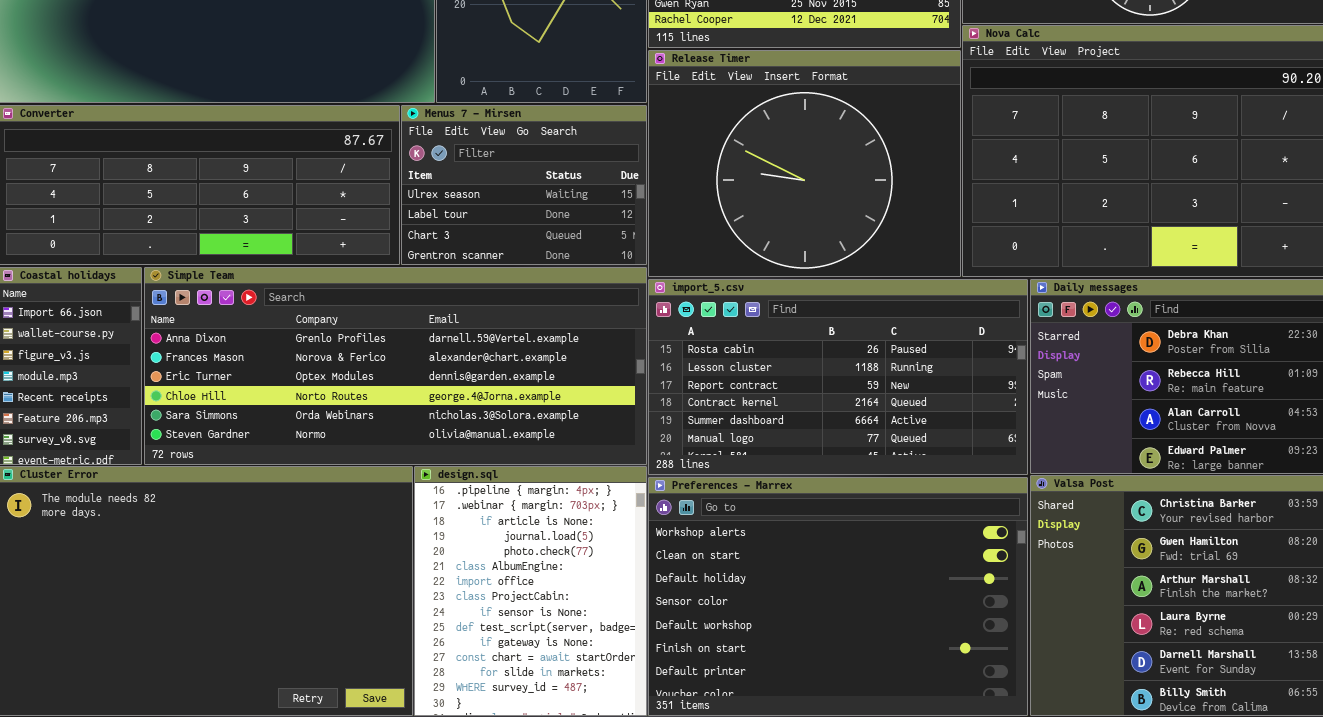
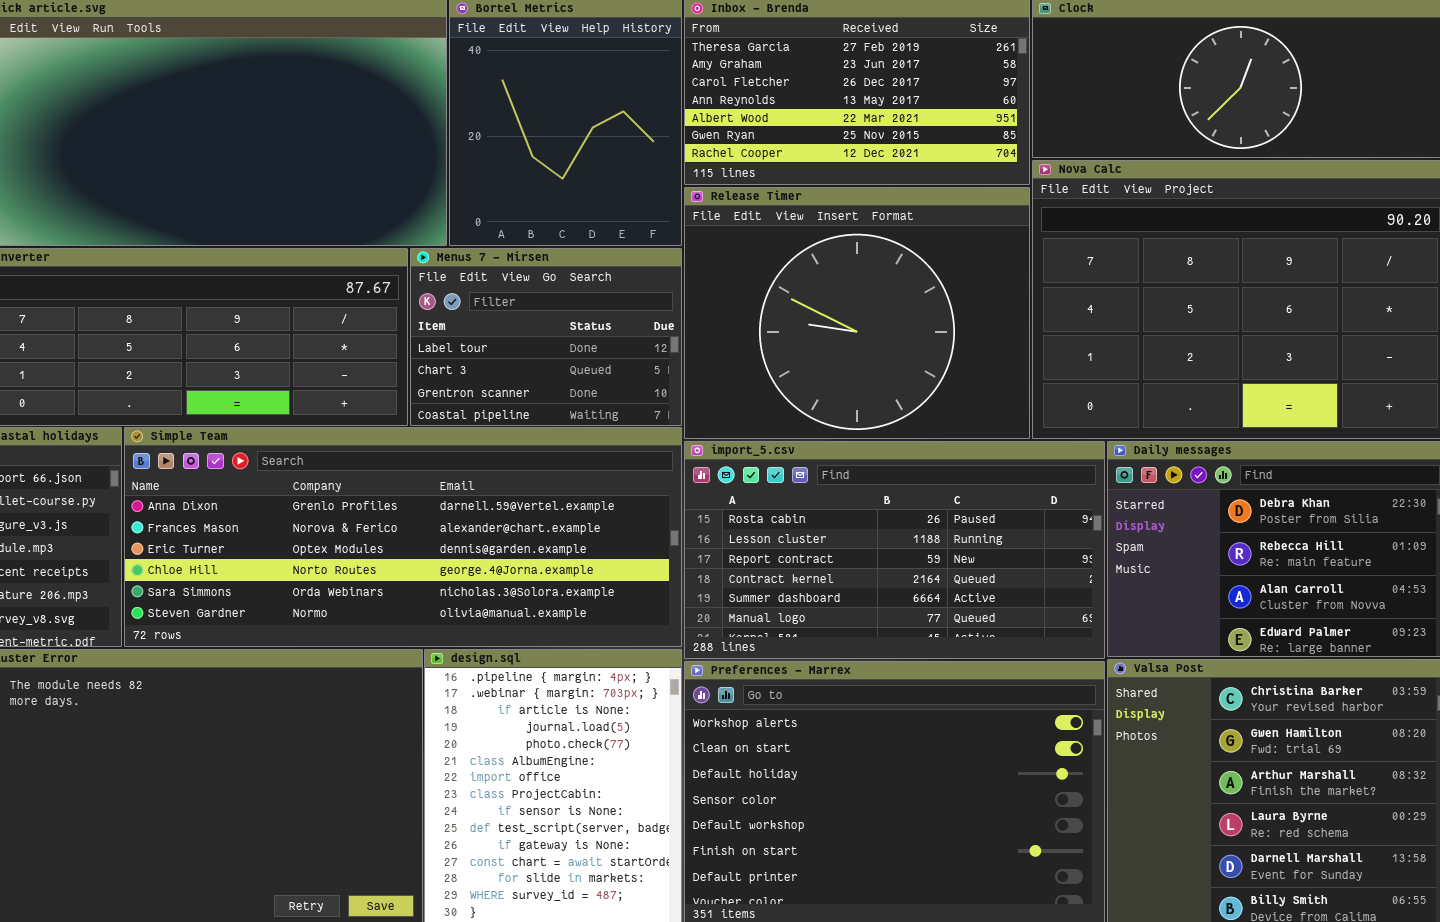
Menus 7 - Mirsen: [401,105,647,265] -> [410,248,682,426], scrolled down 1 row

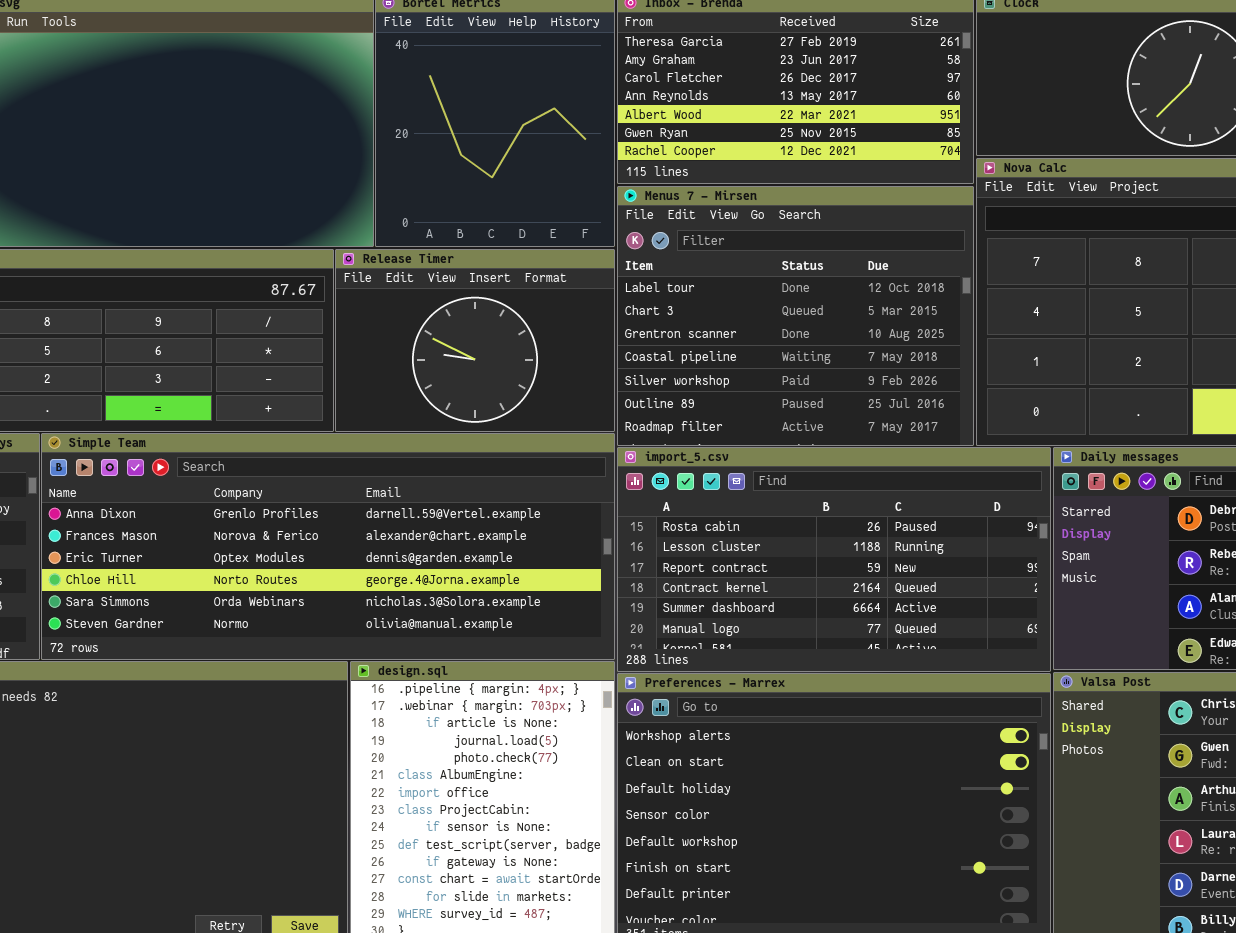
Release Timer: [684,187,1030,439] -> [335,249,615,432], moved, resized
Menus 7 - Mirsen: [410,248,682,426] -> [617,186,974,446], moved, resized

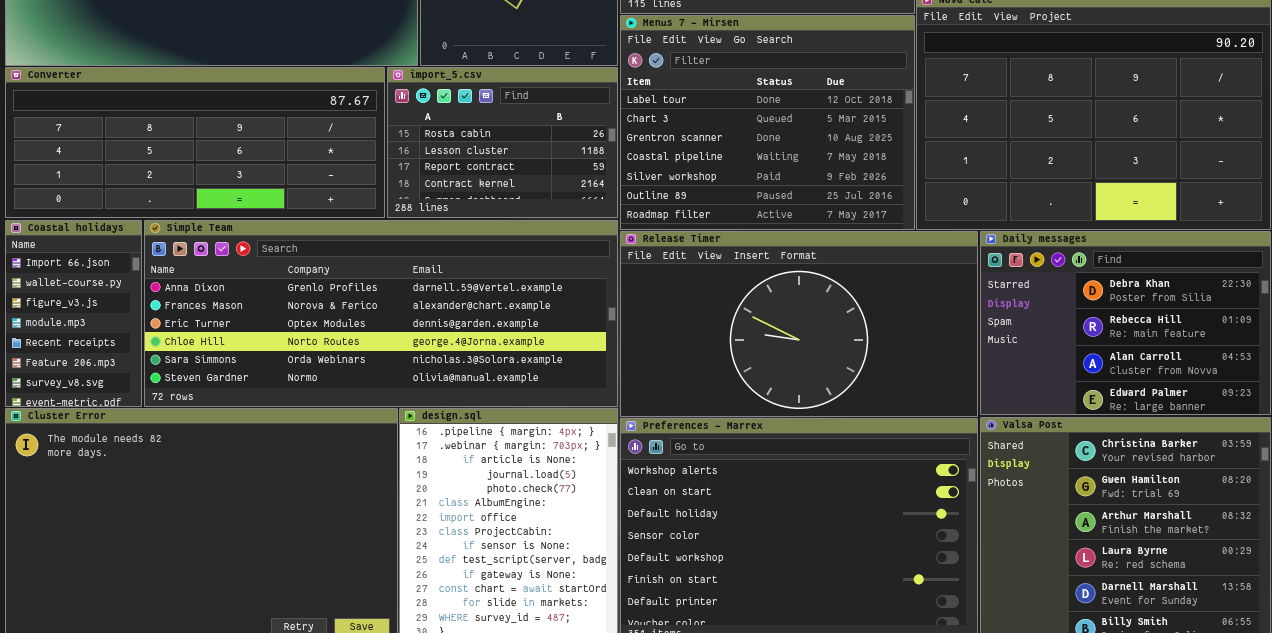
Release Timer: [335,249,615,432] -> [620,231,978,417], moved, resized
import_5.csv: [617,447,1051,672] -> [387,67,618,218], moved, resized

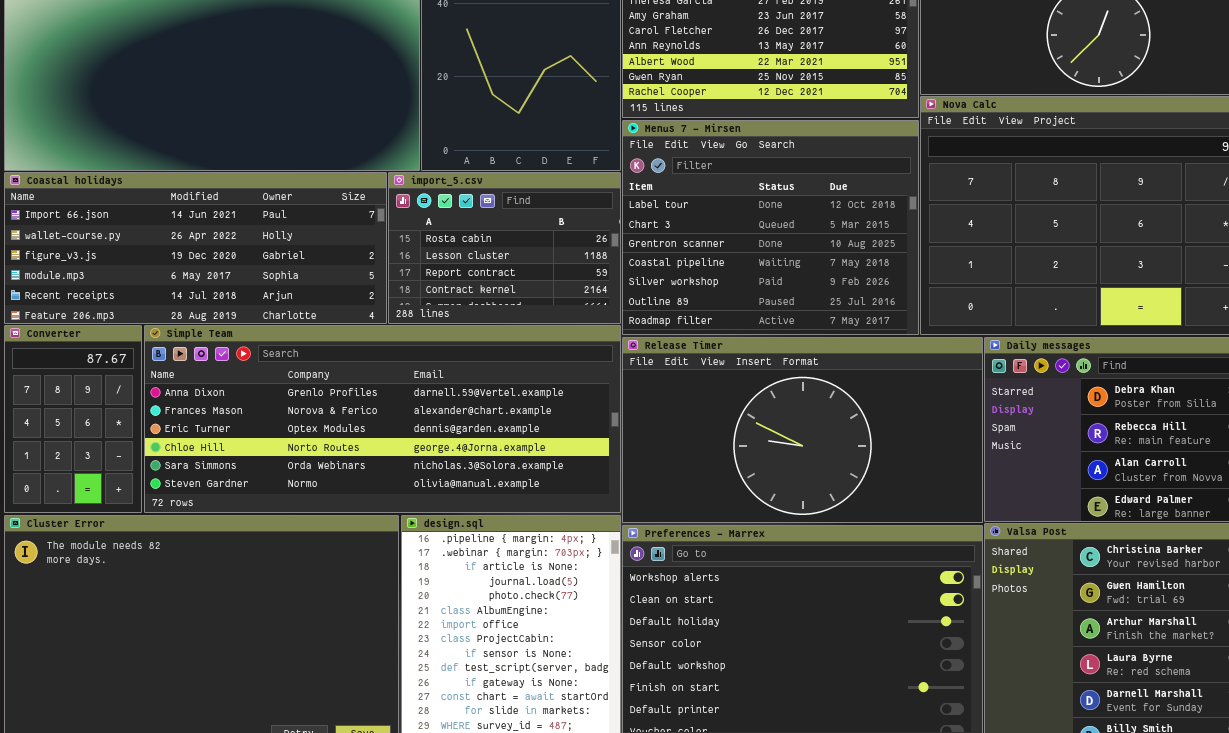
Converter: [5,67,385,218] -> [4,325,142,513], moved, resized
Coastal holidays: [5,220,142,407] -> [4,172,387,324], moved, resized

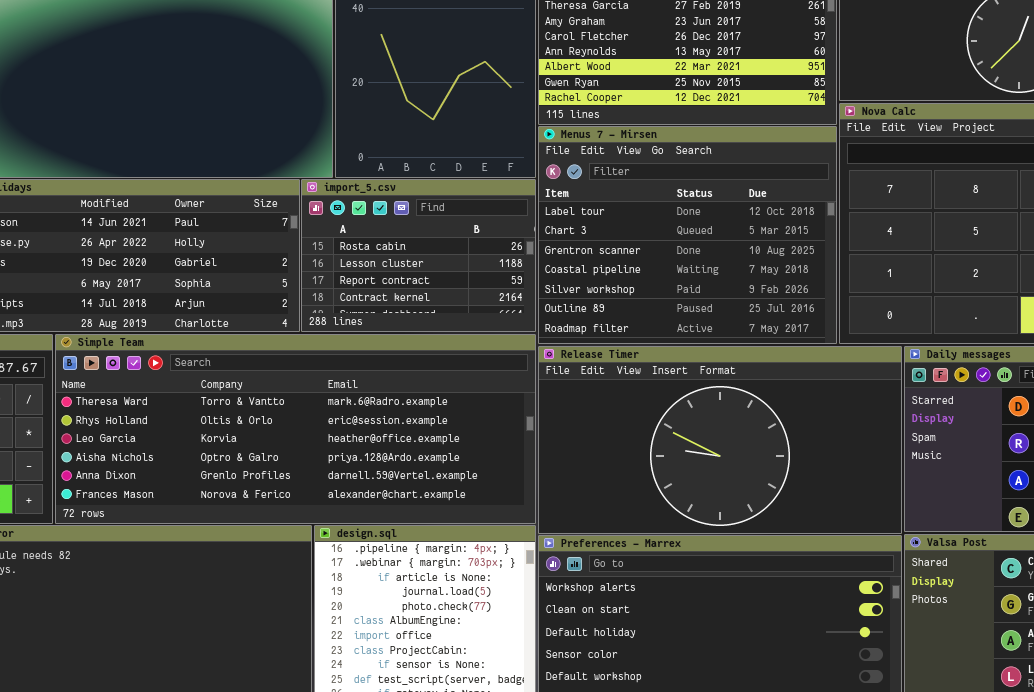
Simple Team: [144,325,621,513] -> [55,334,536,524], scrolled up 4 rows

